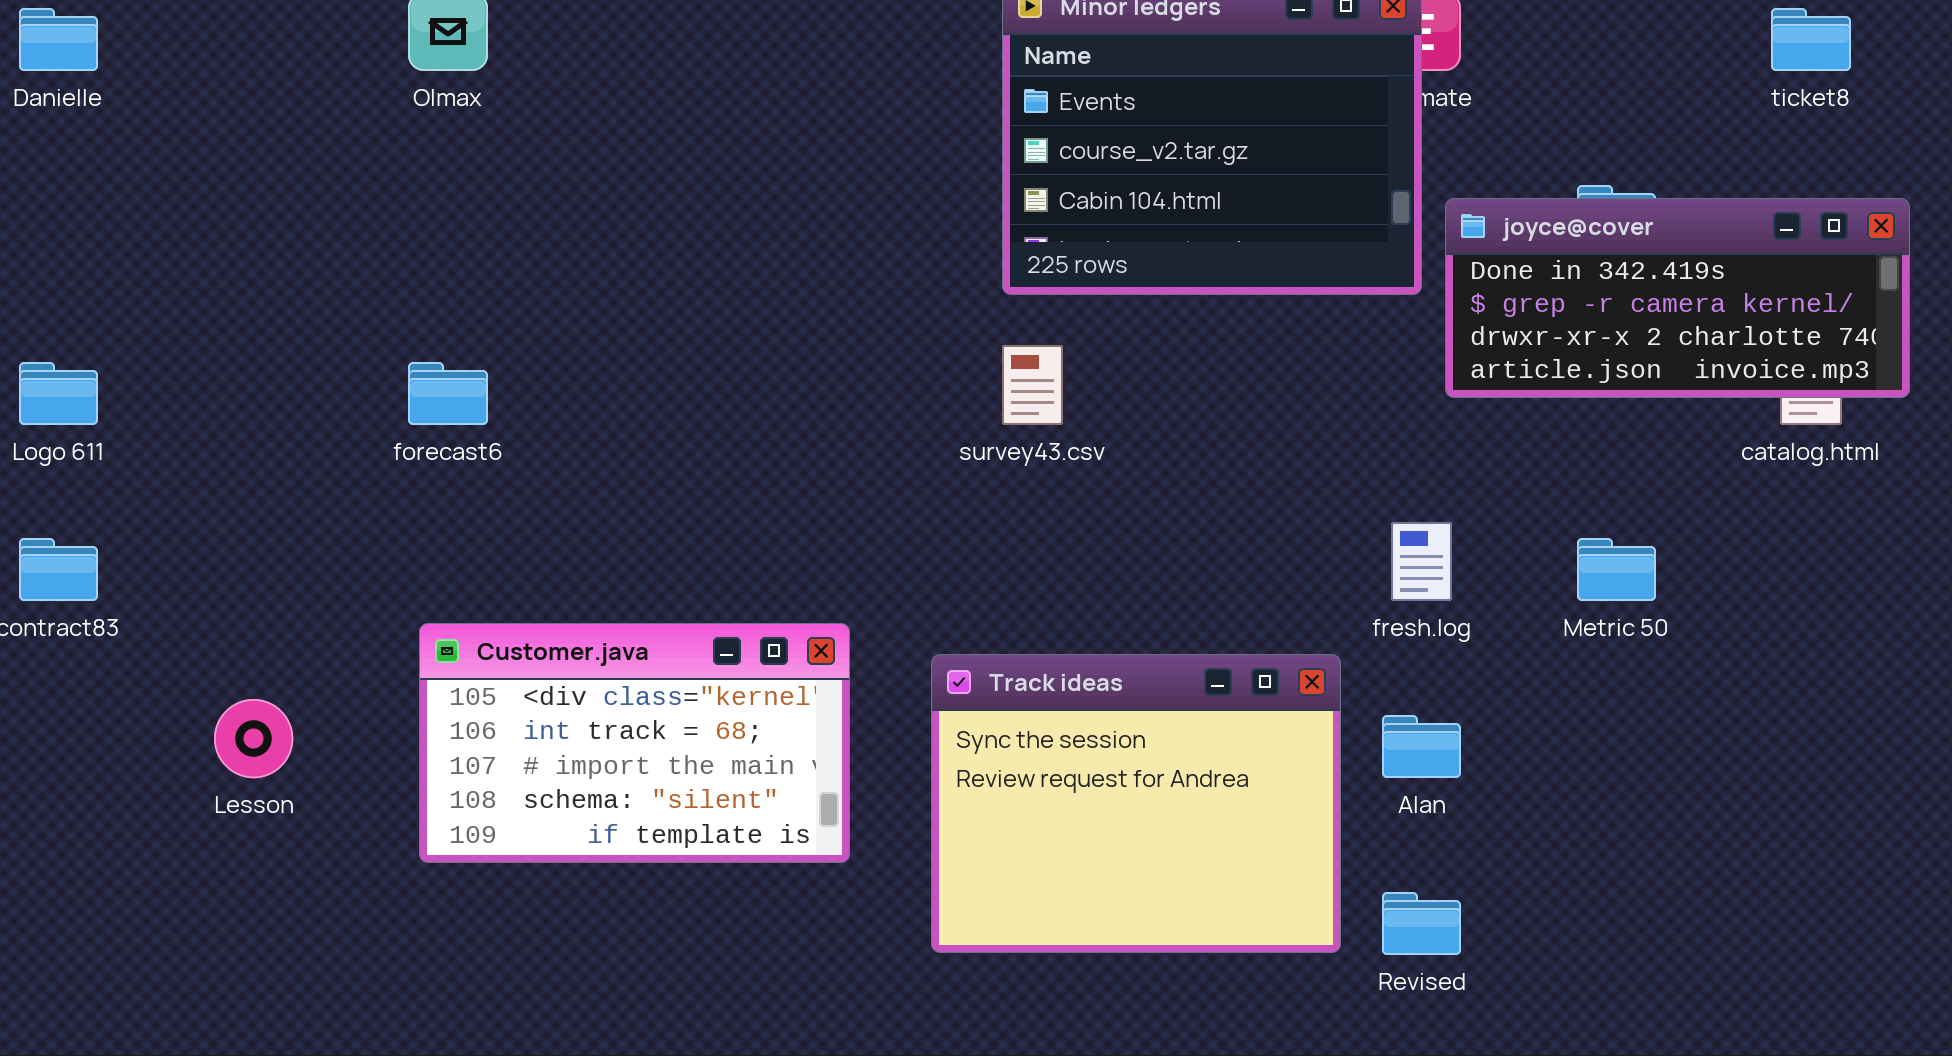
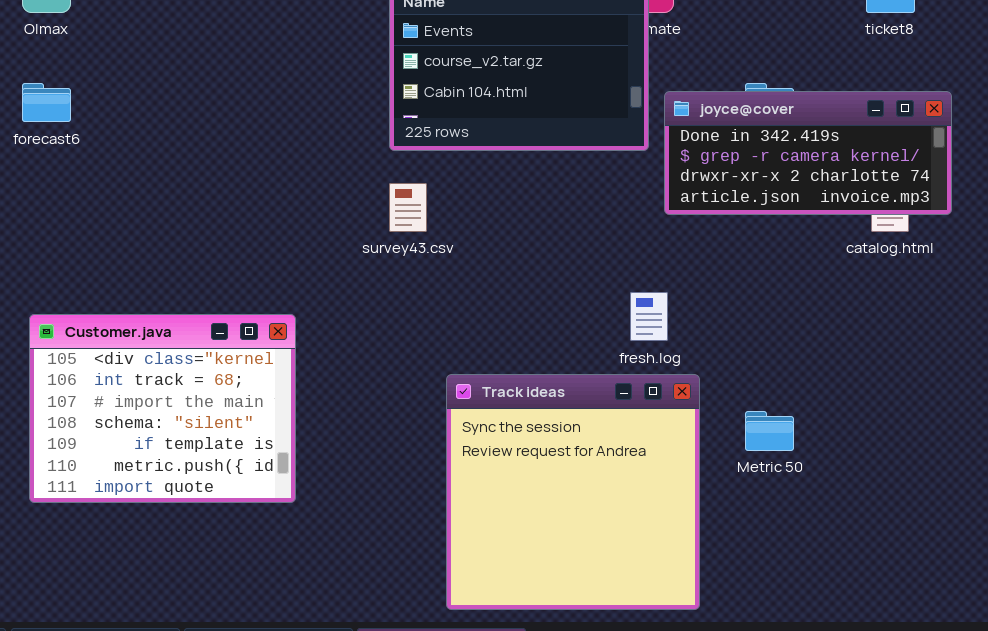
forecast6: [408,362,488,425] -> [22,83,71,122], moved
Metric 50: [1577,538,1656,601] -> [745,411,794,451], moved
Customer.java: [419,623,850,863] -> [29,314,296,503], resized
Track ideas: [931,654,1341,953] -> [446,374,700,610], moved, resized

